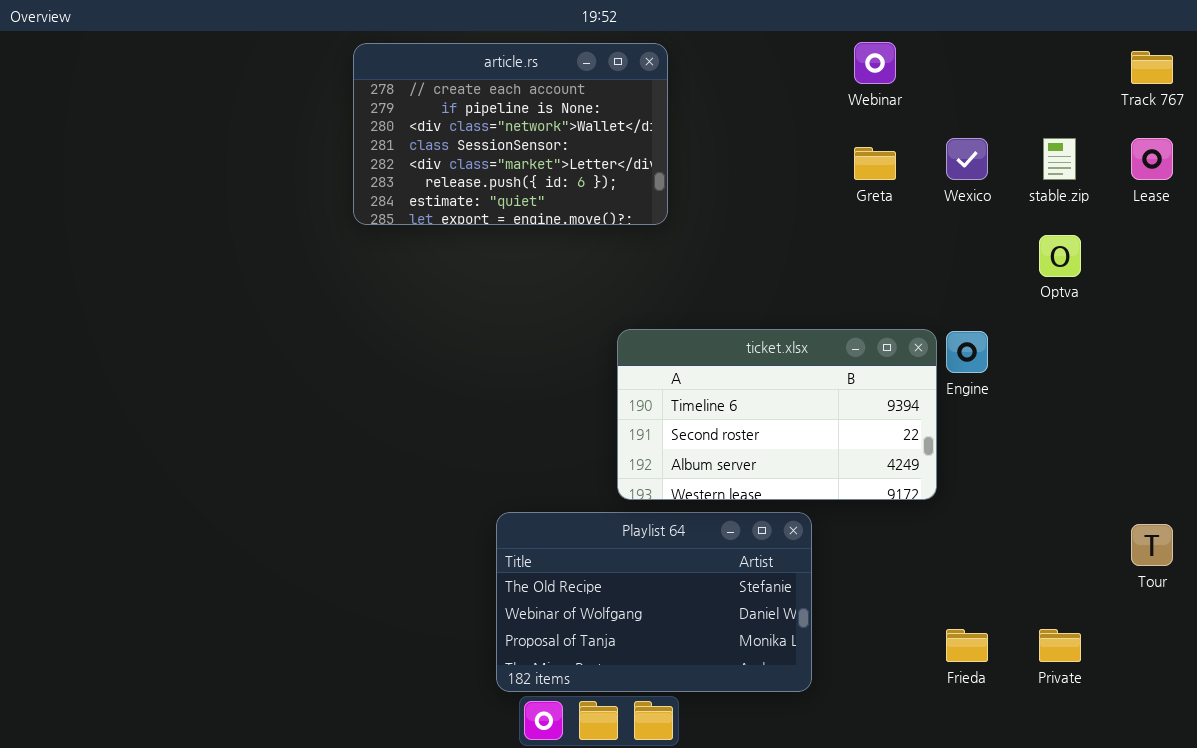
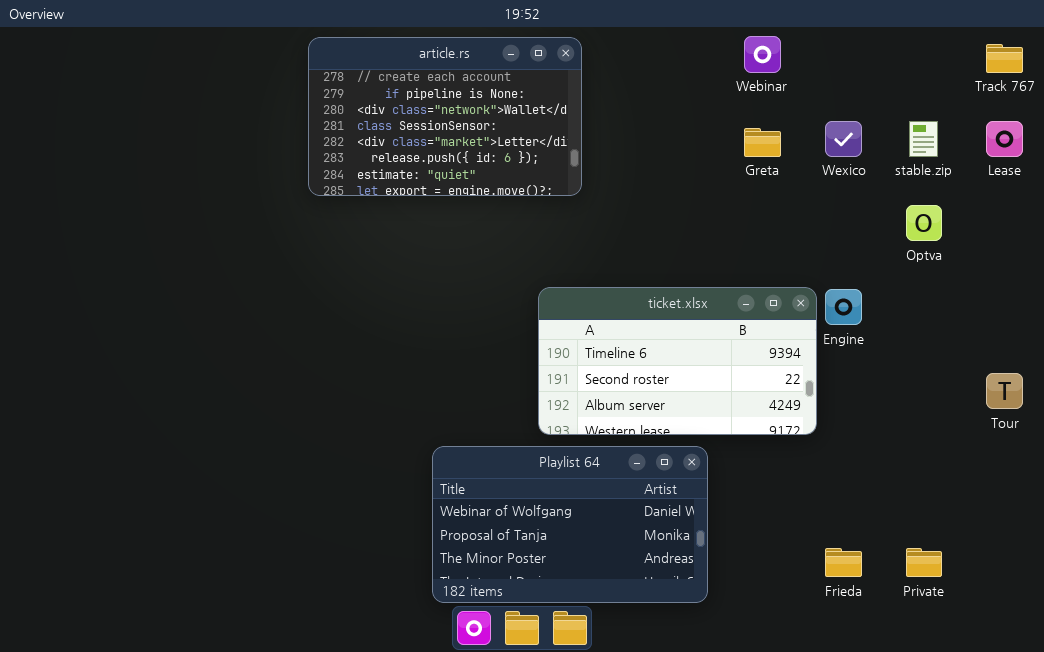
Playlist 64: [496,512,812,692] -> [432,446,708,603], scrolled down 1 row
Tour: [1131,524,1173,566] -> [986,373,1023,409], moved

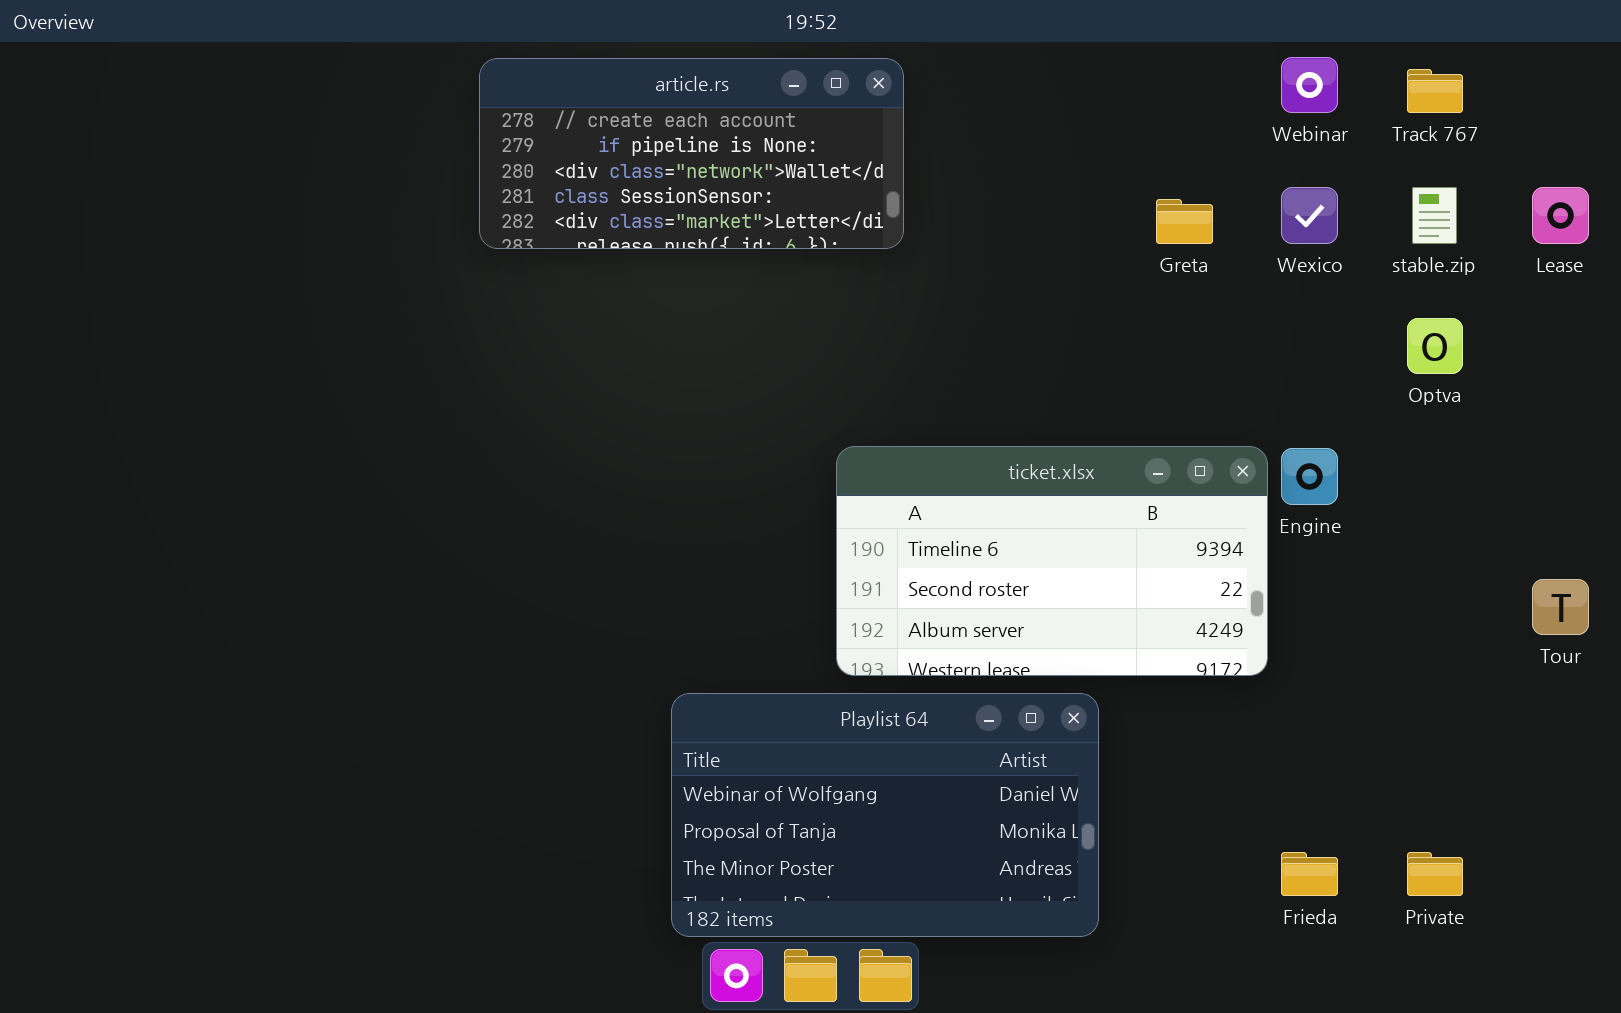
Webinar: [744,36,781,73] -> [1281,57,1338,113], moved
article.rs: [308,37,582,196] -> [479,58,904,249], resized
Track 767: [986,44,1023,73] -> [1407,69,1463,113], moved

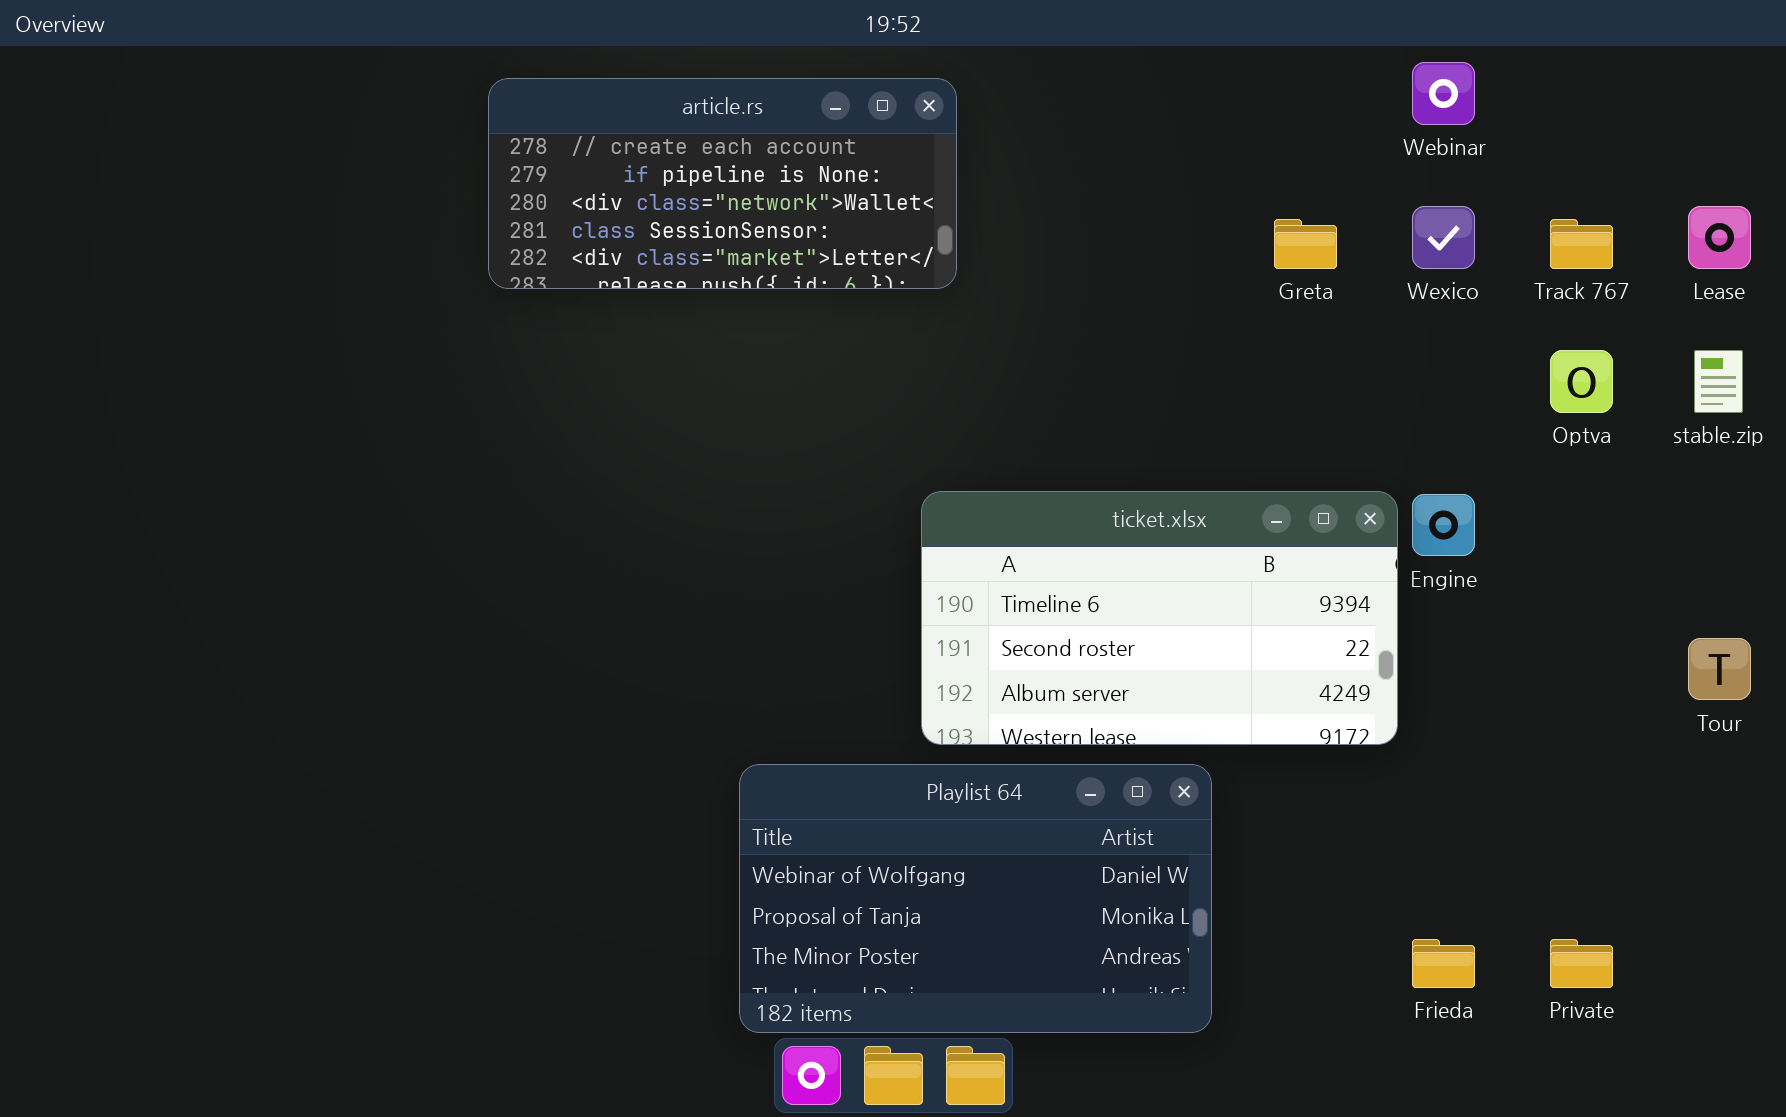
article.rs: [479,58,904,249] -> [488,78,957,289], moved
Track 767: [1407,69,1463,113] -> [1550,219,1613,269], moved
stable.zip: [1412,187,1457,244] -> [1694,350,1743,413], moved

